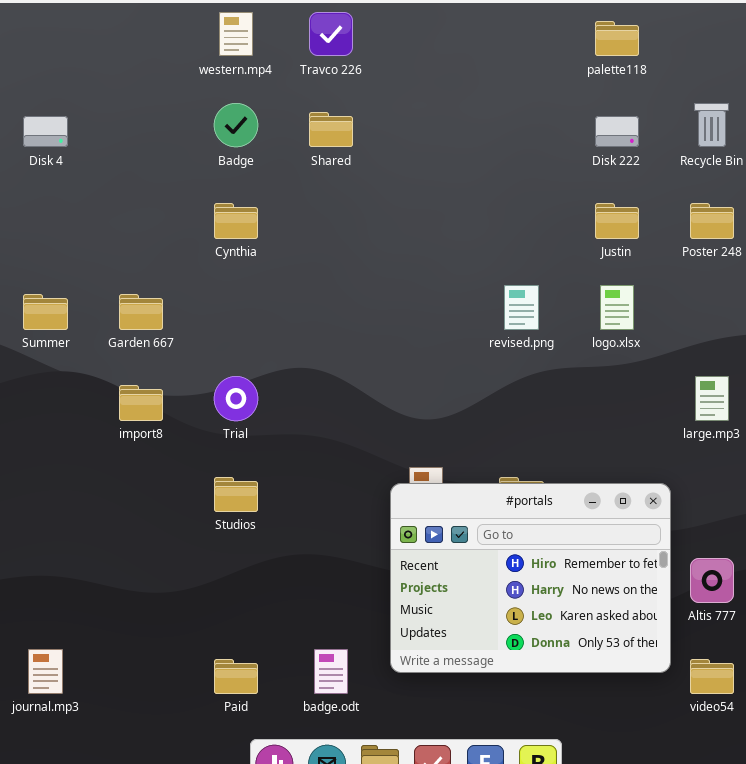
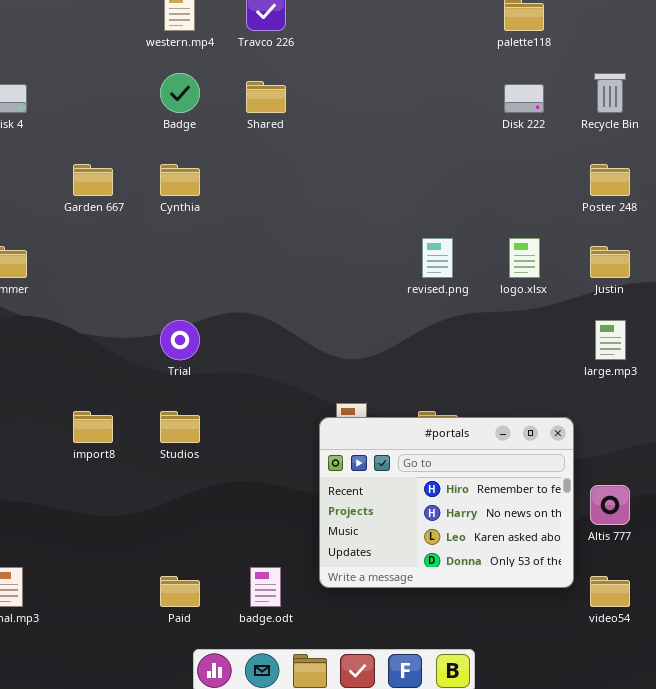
Justin: [595,203,639,239] -> [590,246,630,278], moved
Garden 667: [119,294,163,330] -> [73,164,113,196], moved
import8: [119,385,163,421] -> [73,411,113,443], moved

